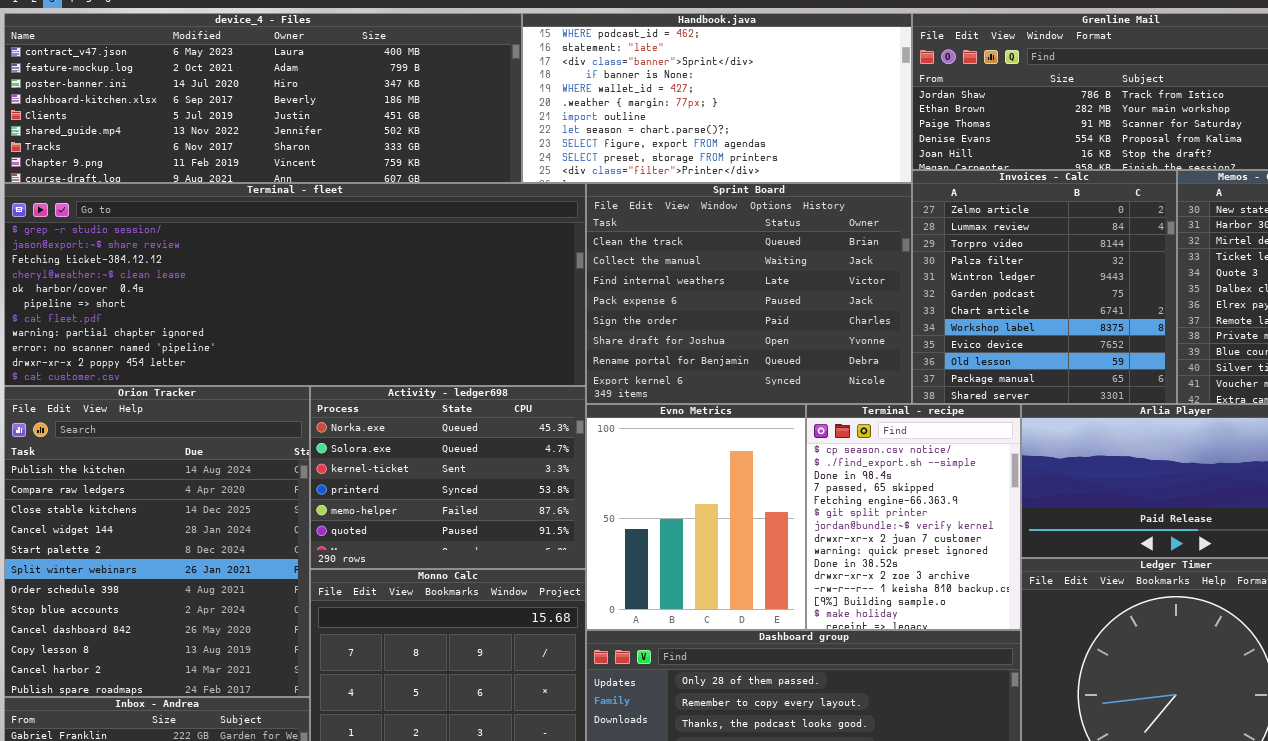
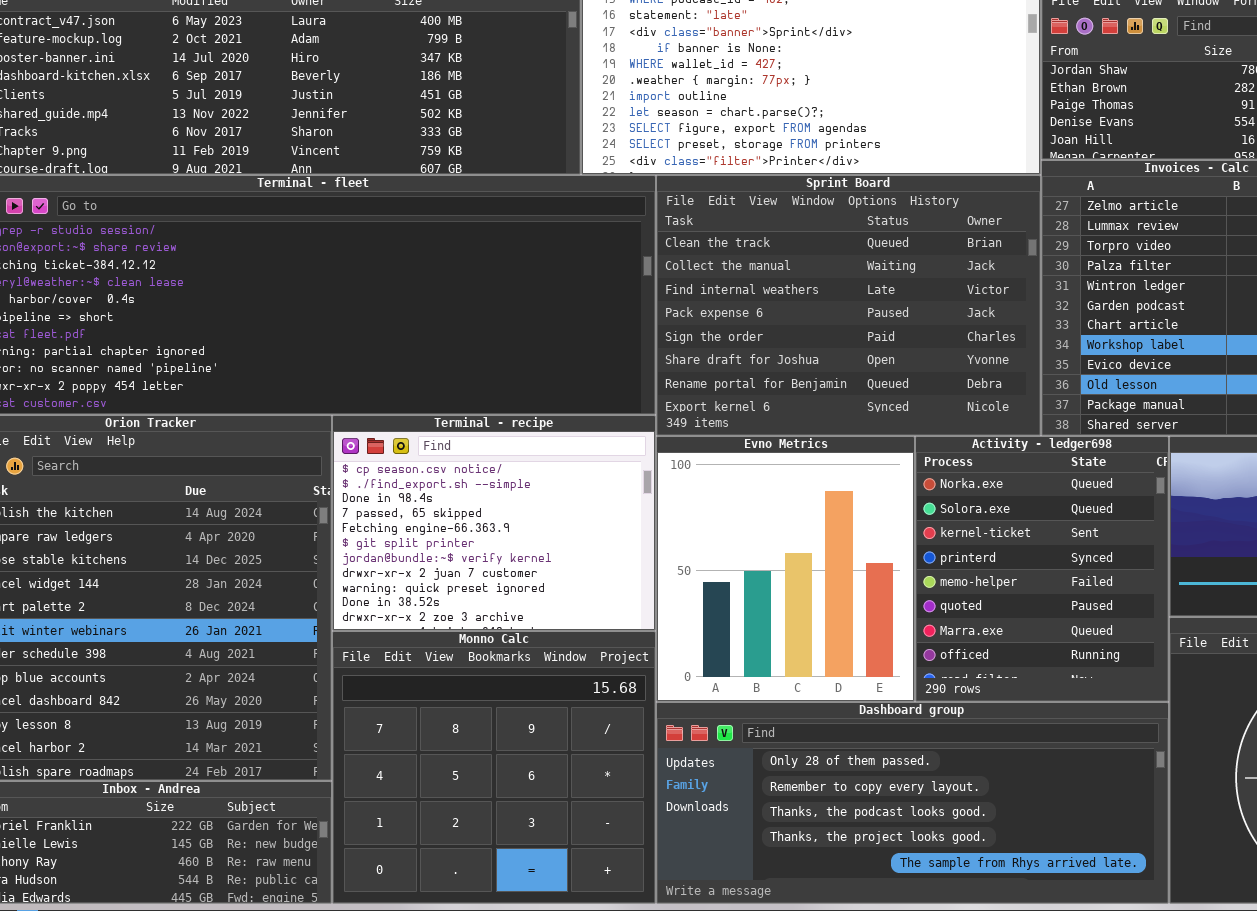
Activity - ledger698: [310,386,586,569] -> [915,436,1169,702], moved, resized
Terminal - recipe: [806,404,1021,630] -> [332,415,656,631], moved, resized

